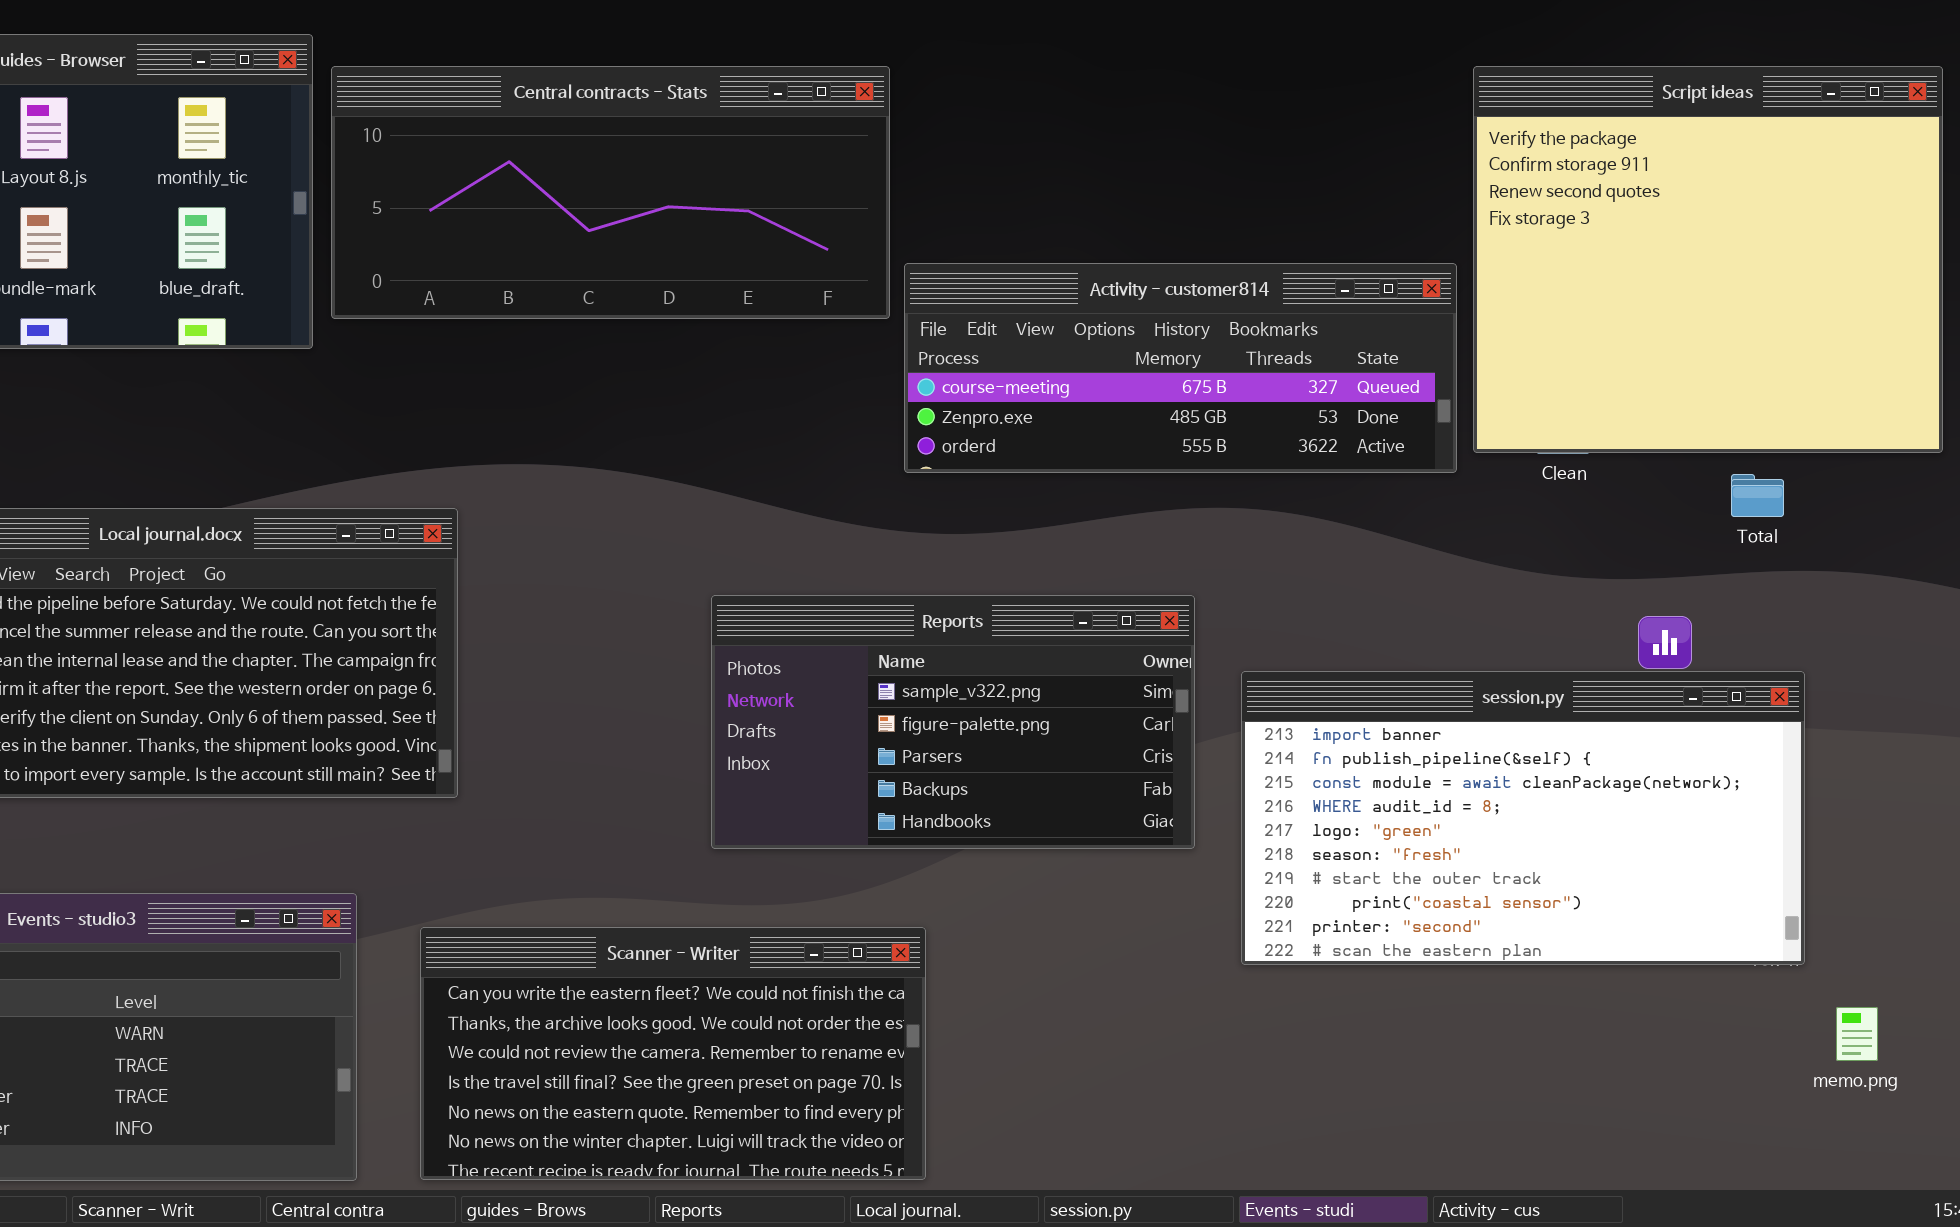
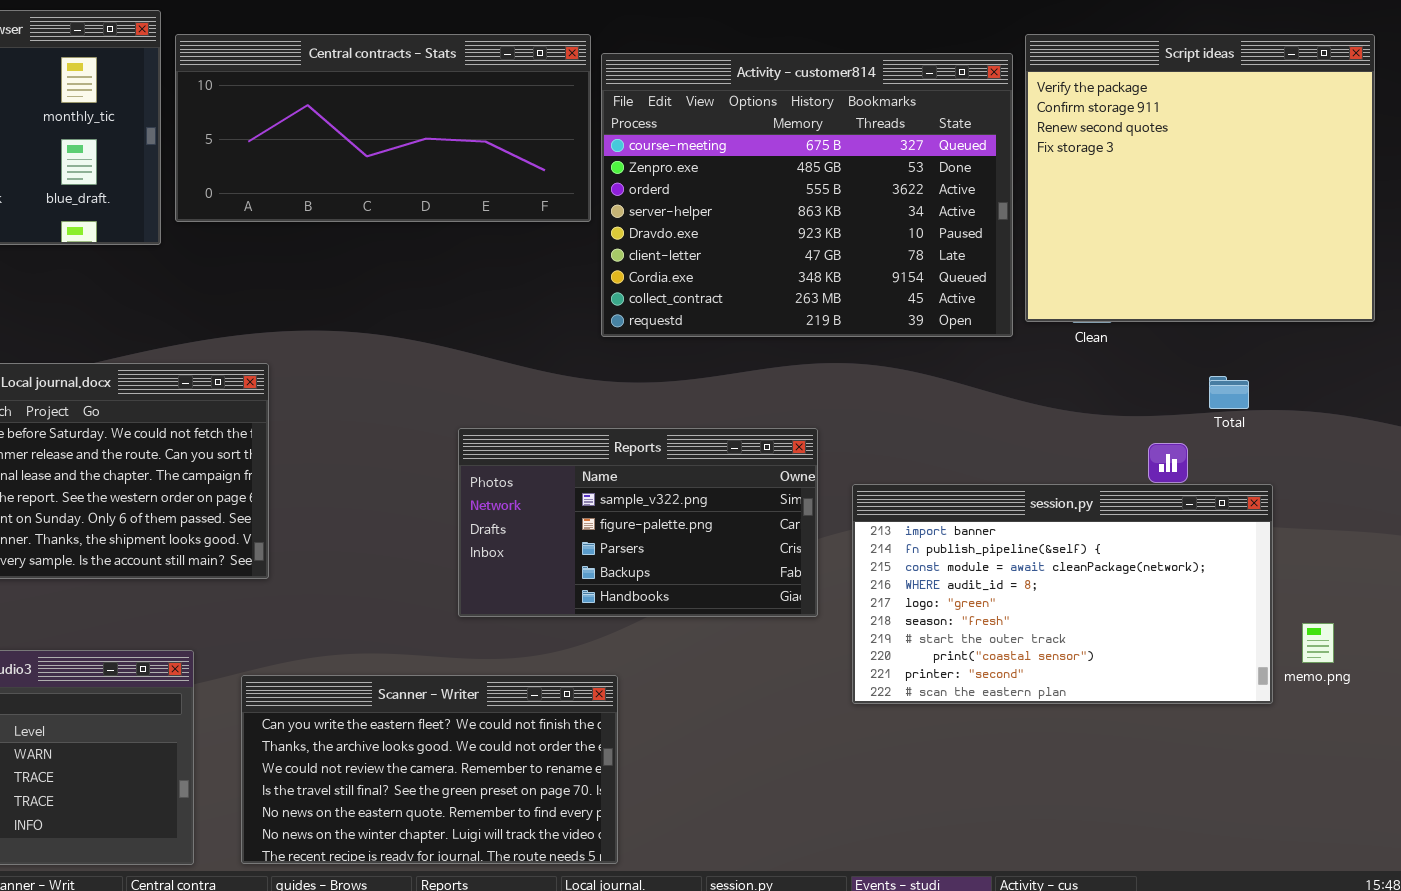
Activity - customer814: [904,263,1457,473] -> [601,53,1013,337], resized
Total: [1731,474,1784,517] -> [1209,376,1249,409], moved
memo.png: [1836,1007,1878,1061] -> [1302,623,1334,663], moved

